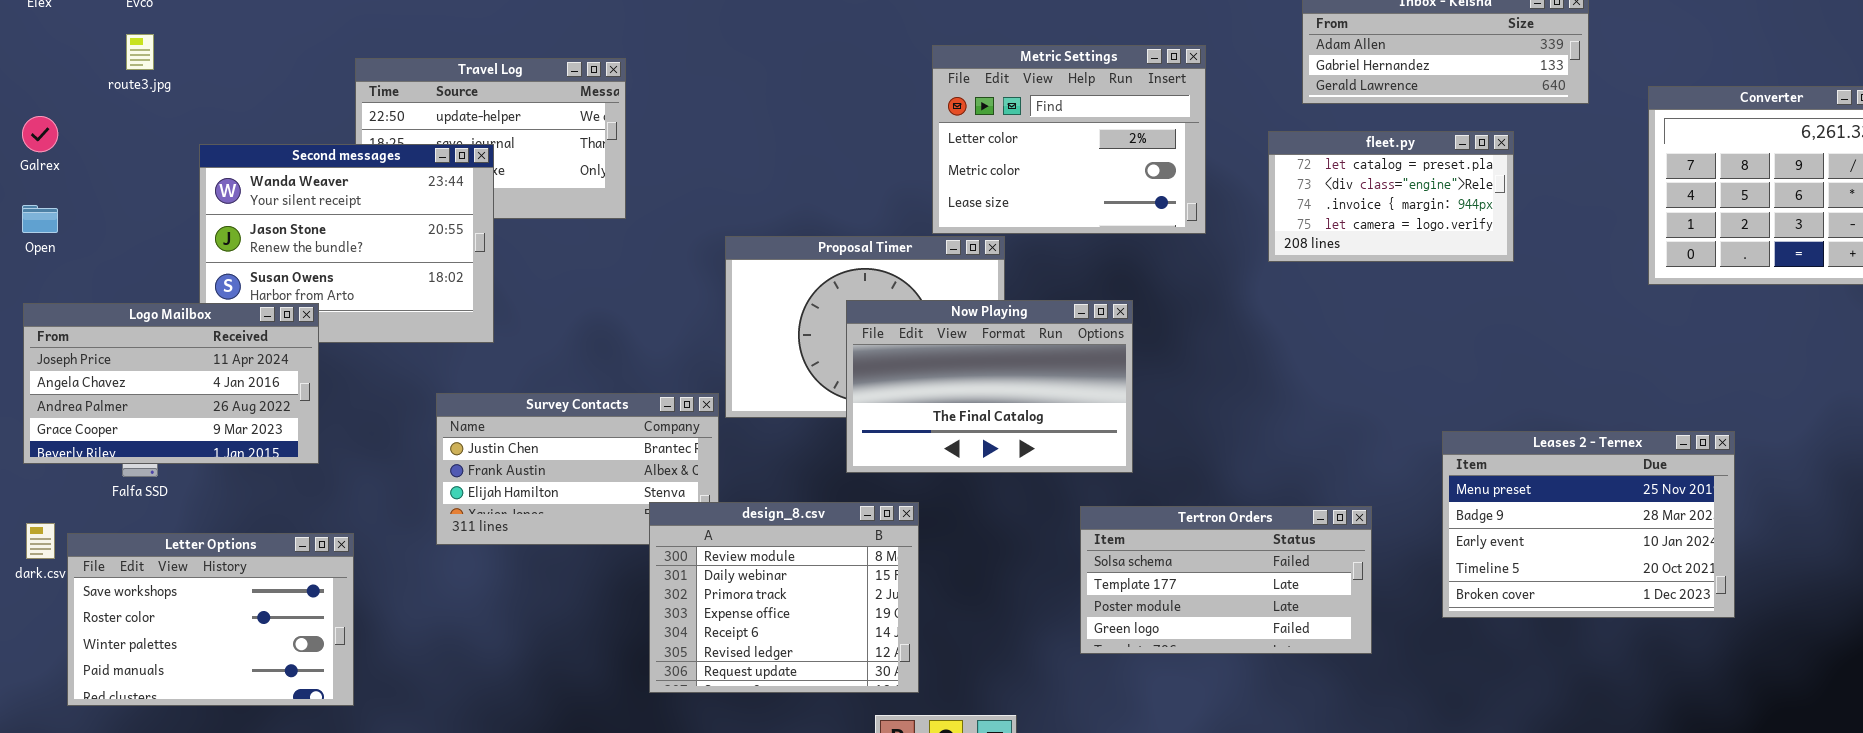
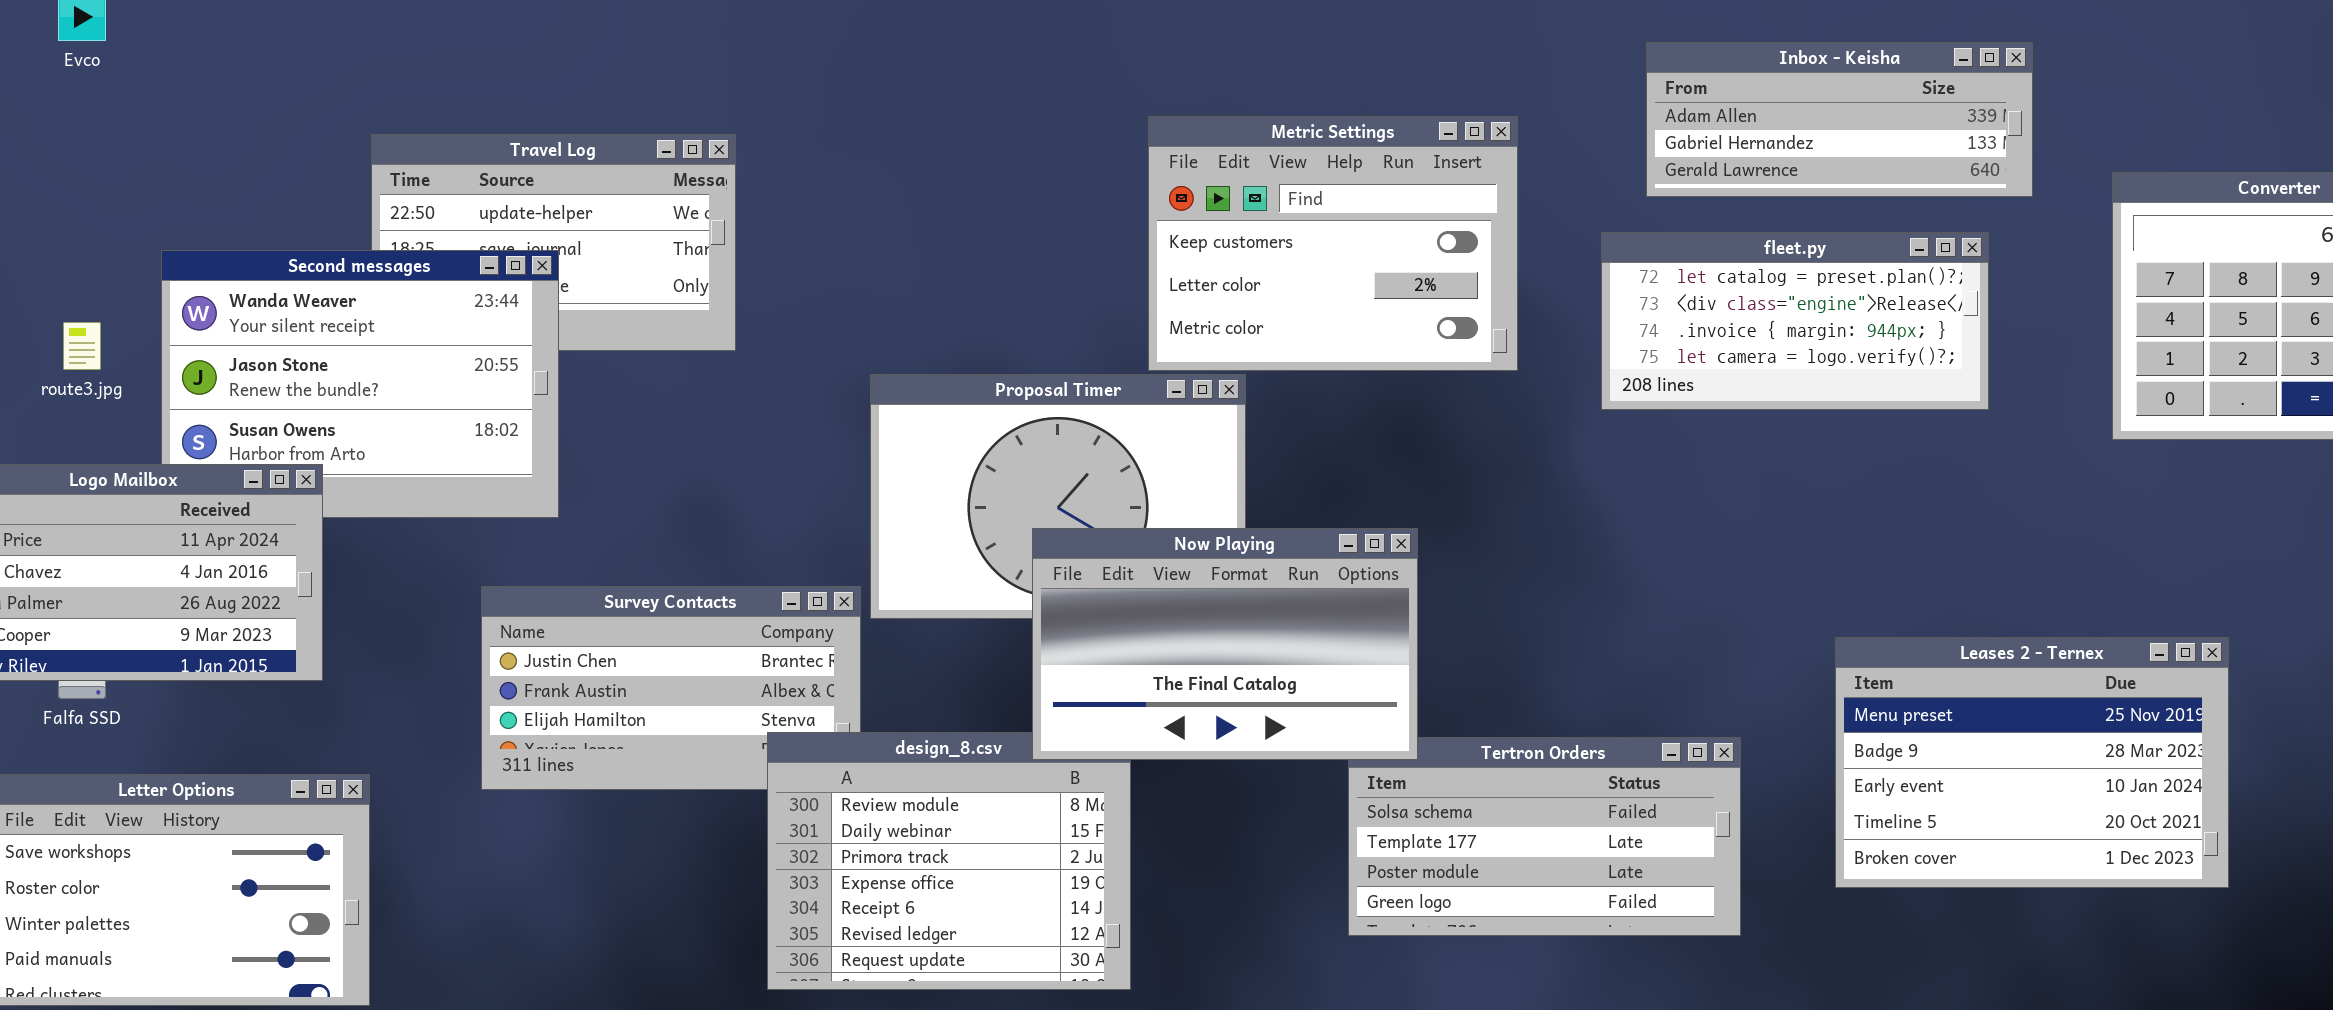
route3.jpg: [126,34,154,70] -> [63,322,101,370], moved
Metric Settings: [932,45,1206,234] -> [1148,116,1518,371], scrolled up 1 row
fleet.py: [1268,131,1514,262] -> [1601,232,1989,410], resized
Now Playing: [846,300,1133,473] -> [1032,528,1418,760], moved

